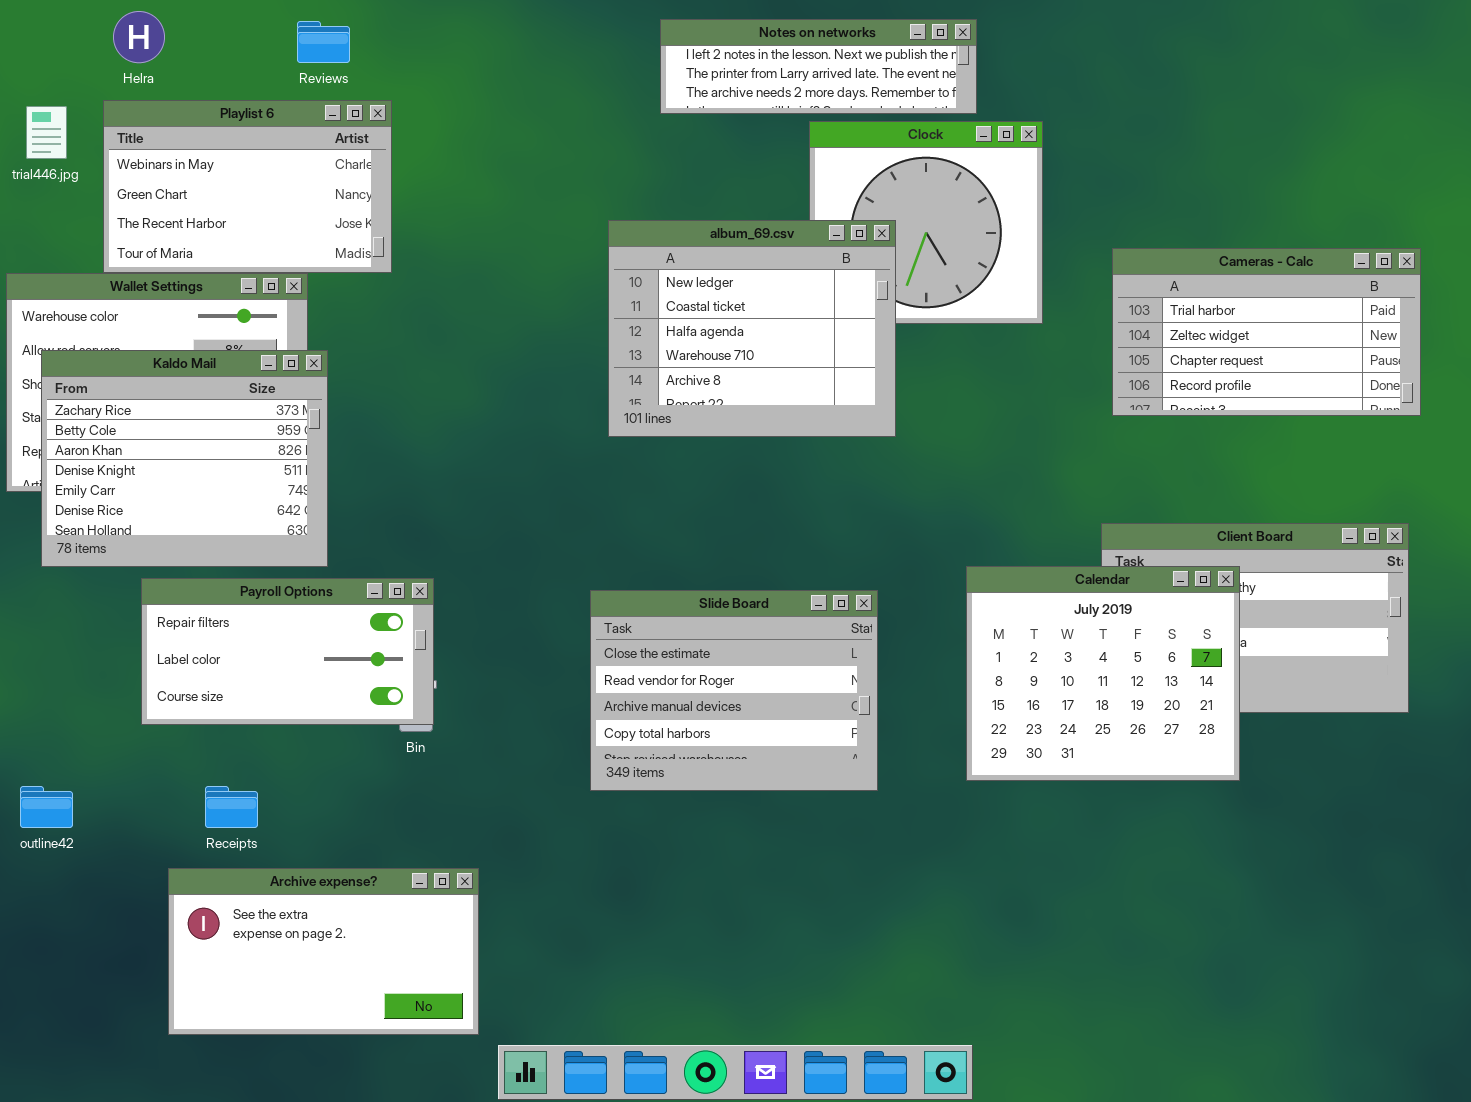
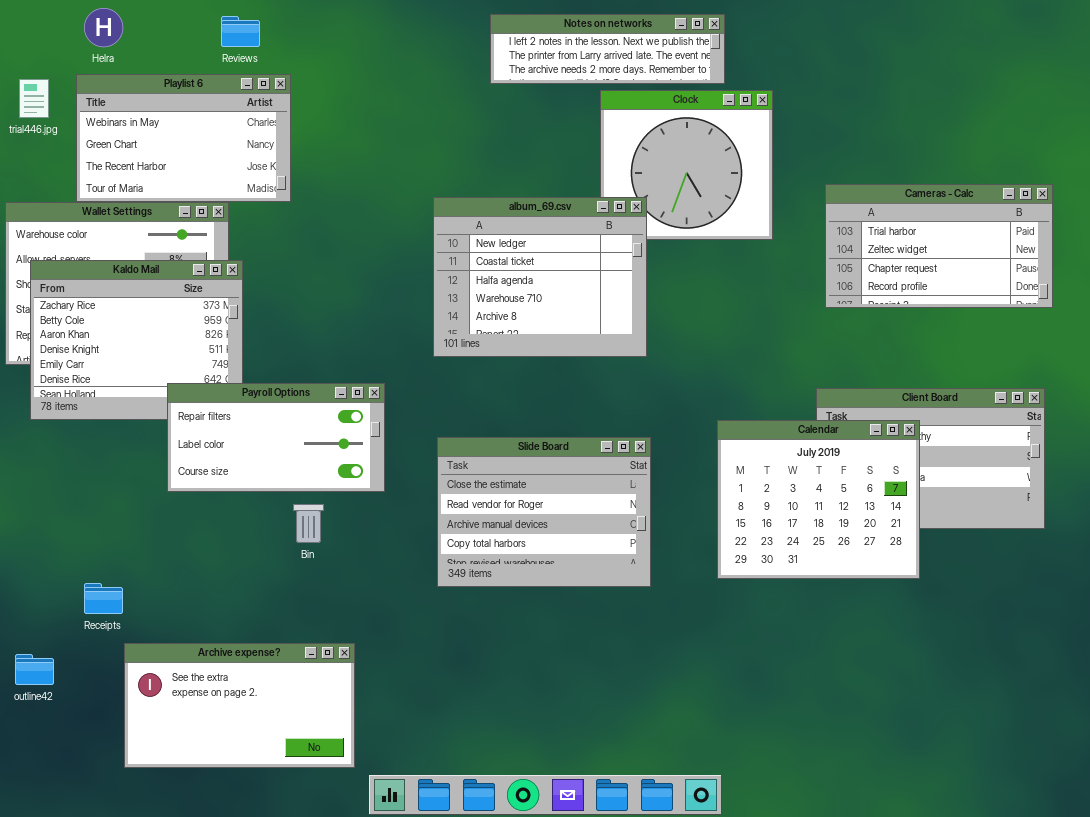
album_69.csv: [608,220,896,437] -> [433,197,647,357], moved
Payroll Options: [141,578,434,725] -> [167,383,385,492], moved
outline42: [20,786,73,828] -> [15,654,54,685], moved
Receipts: [205,786,258,828] -> [84,583,123,614], moved

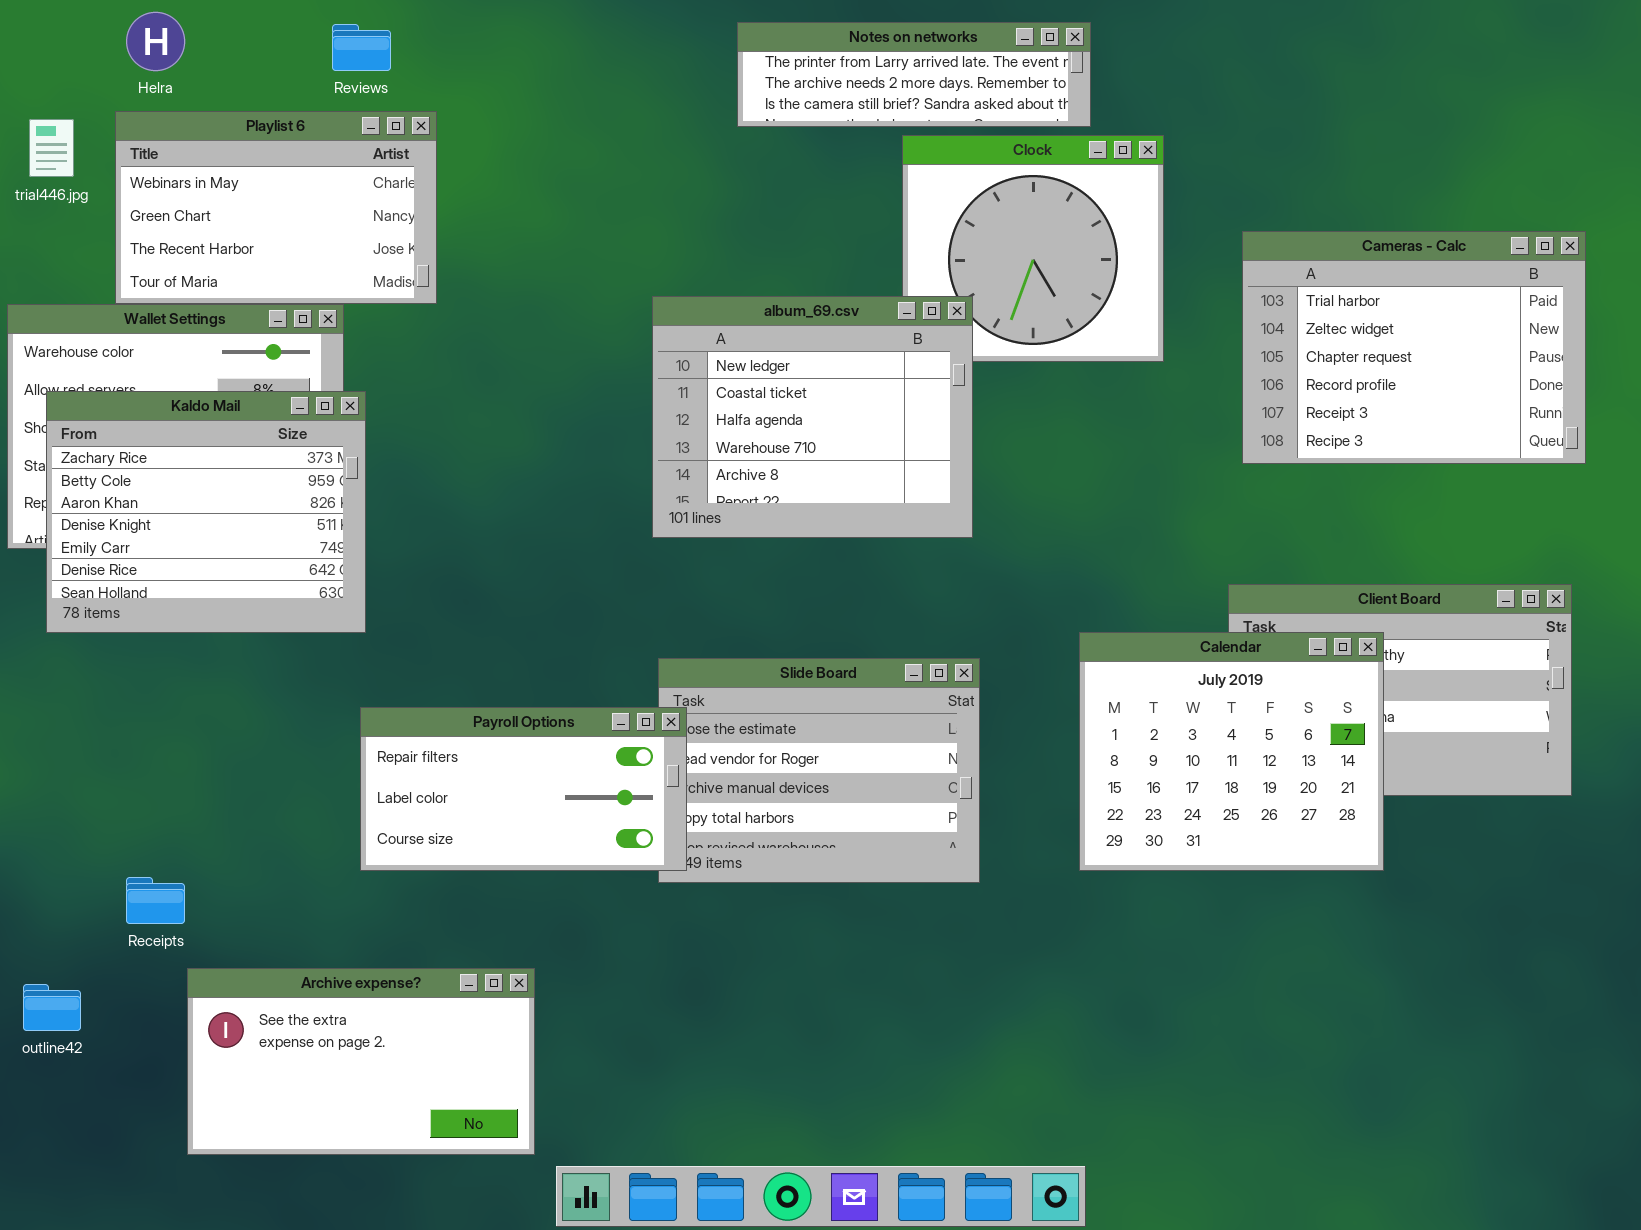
Notes on networks: [490,14,725,84] -> [737,22,1091,127], scrolled down 1 row
Cameras - Calc: [825,184,1053,308] -> [1242,231,1586,464], resized
Payroll Options: [167,383,385,492] -> [360,707,687,871], moved

